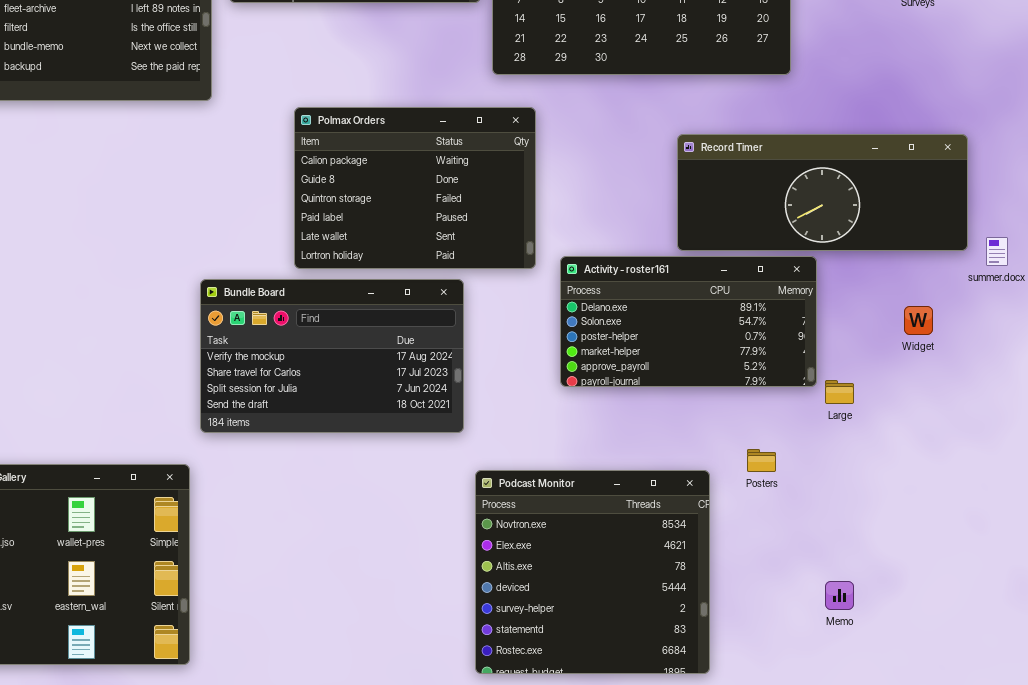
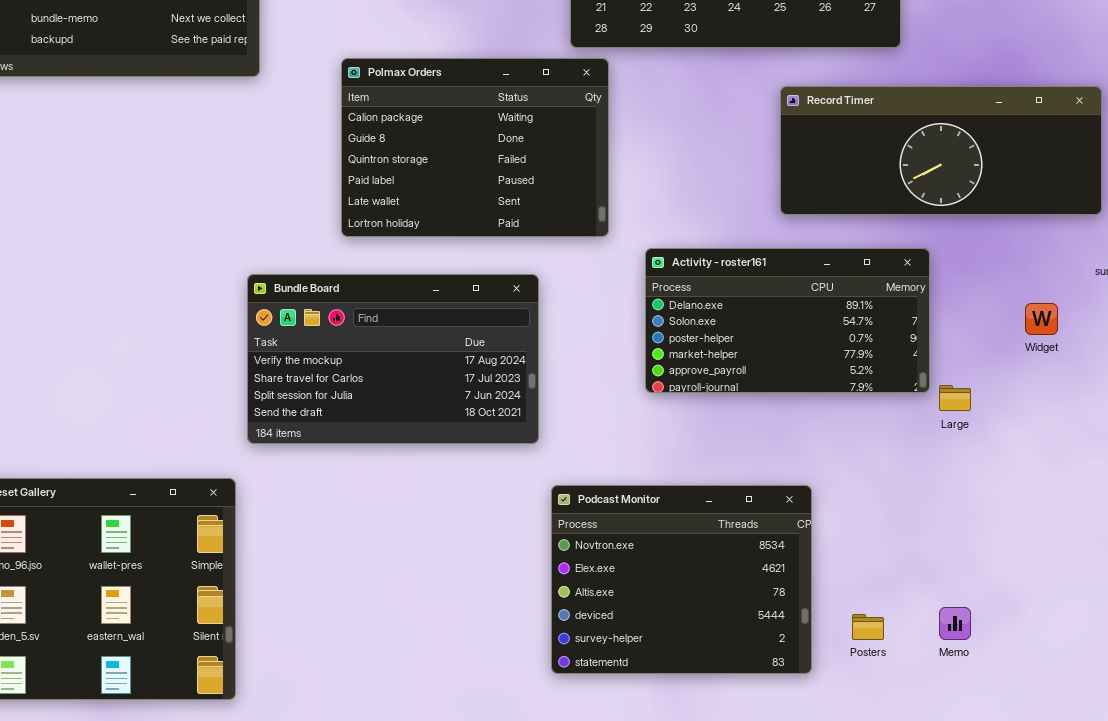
Polmax Orders: [294,107,536,269] -> [341,58,609,237], moved
Record Timer: [677,134,968,251] -> [780,86,1102,215], moved
Posters: [747,449,776,472] -> [852,614,884,640], moved
Podcast Monitor: [475,470,710,674] -> [551,485,812,674], resized

